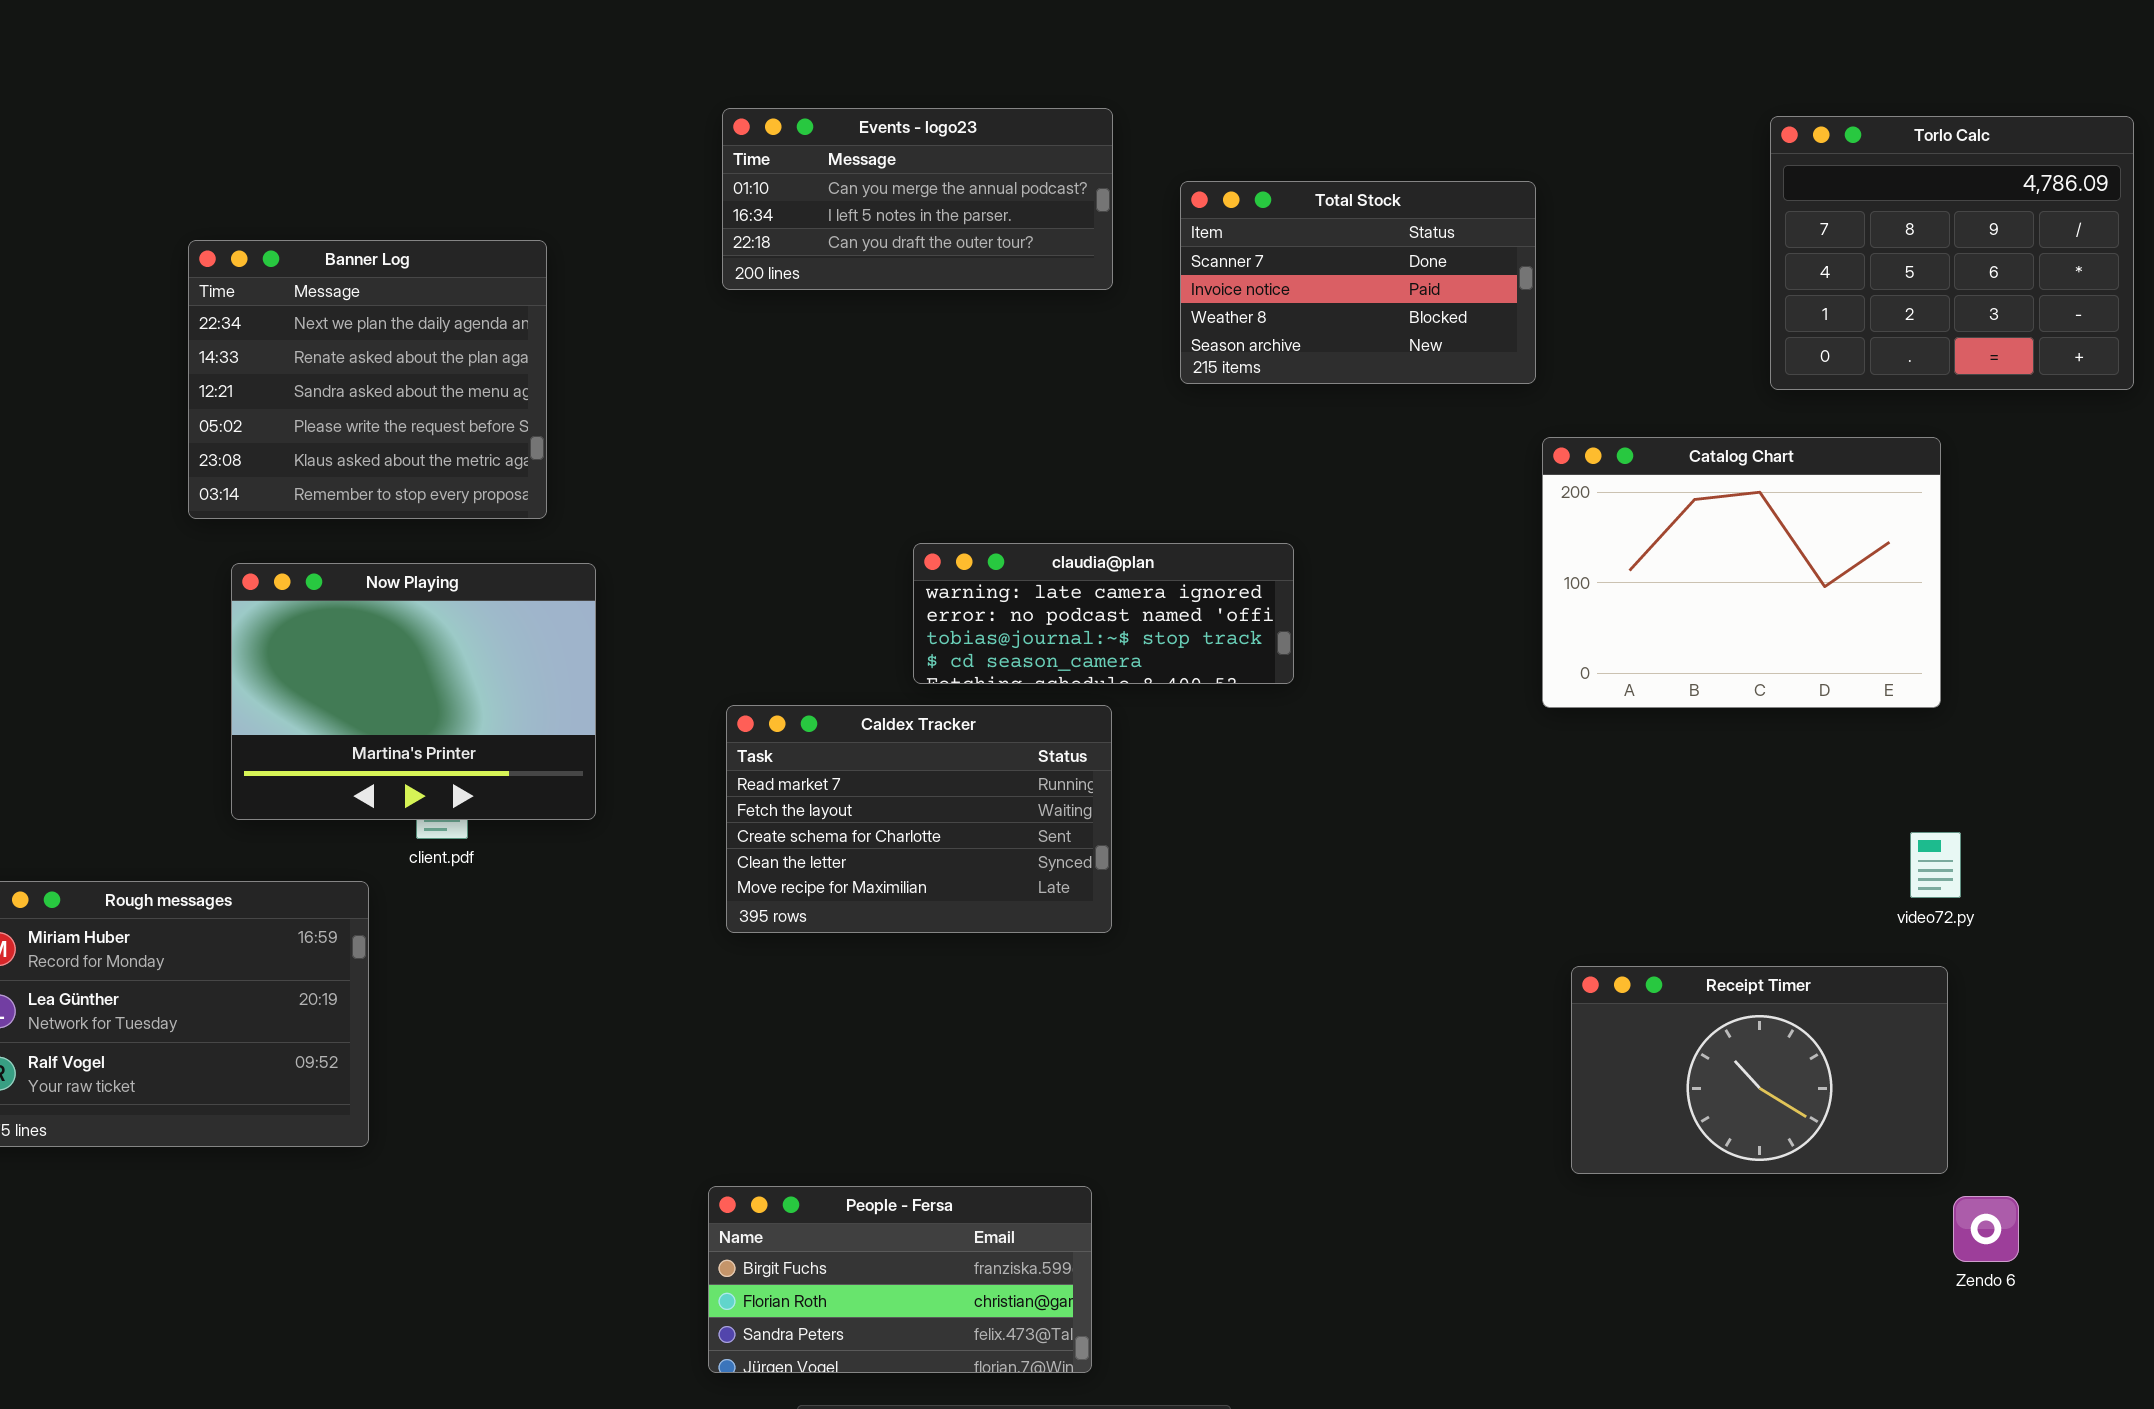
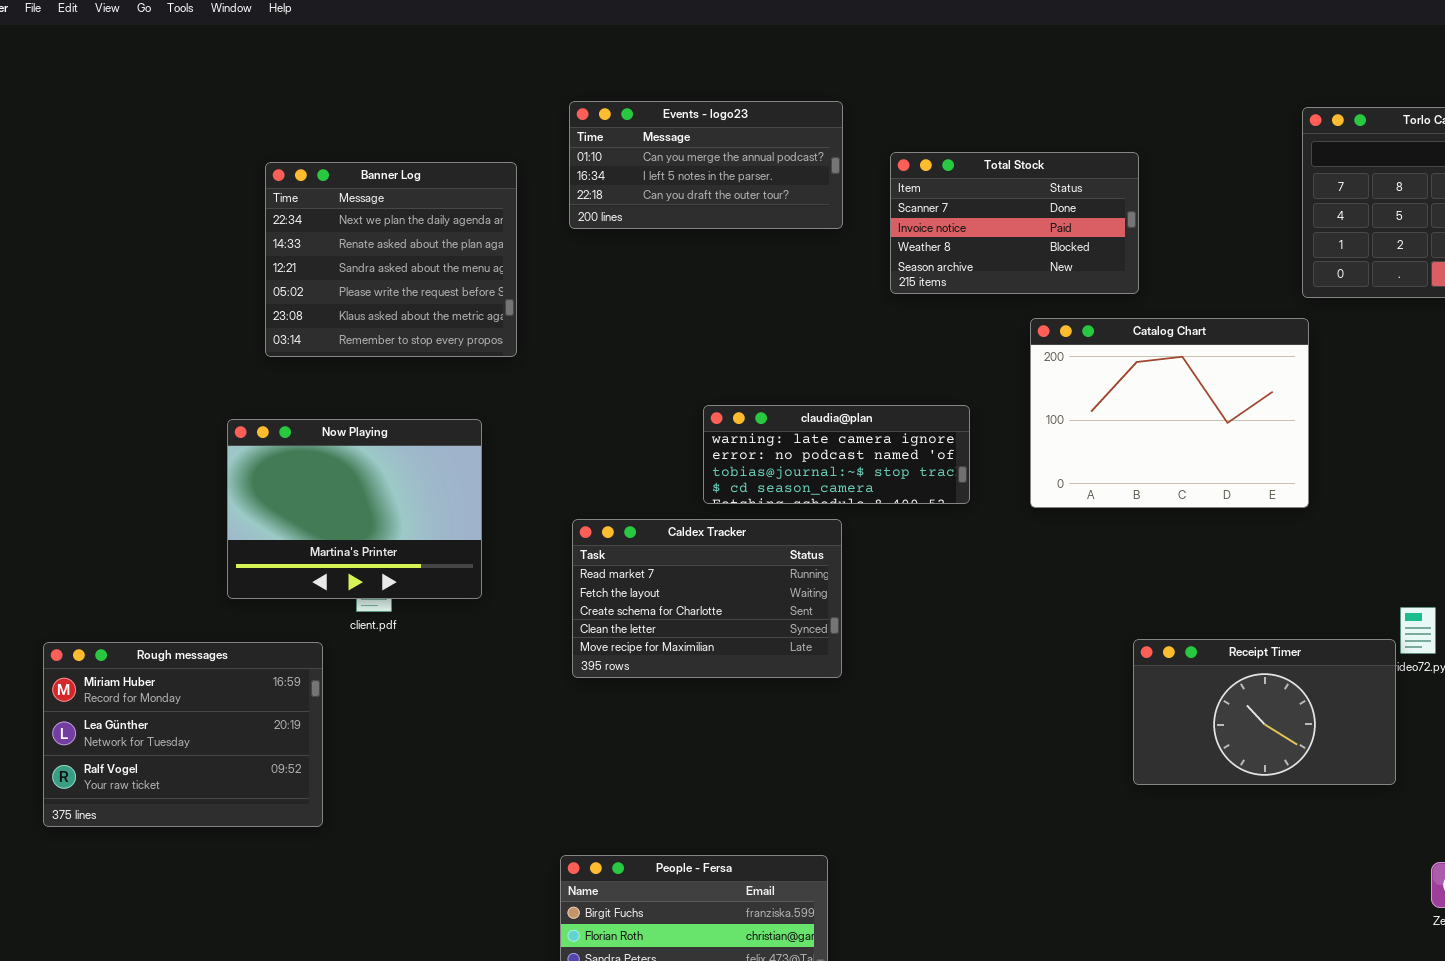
Banner Log: [188,240,547,519] -> [265,162,517,357], moved
Catalog Chart: [1542,437,1941,708] -> [1030,318,1309,508], moved
Receipt Timer: [1571,966,1948,1174] -> [1133,639,1396,785], moved

